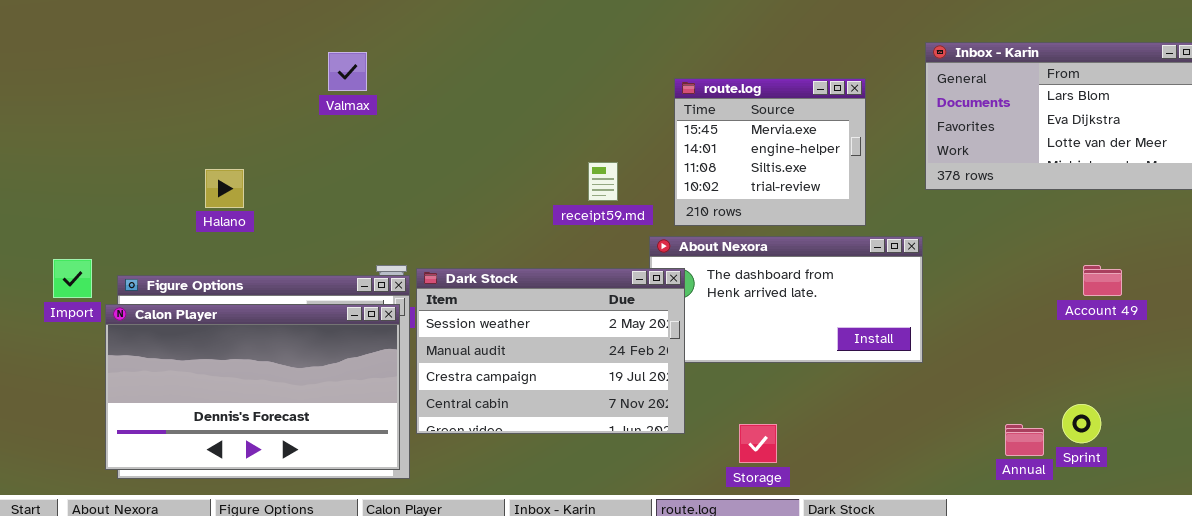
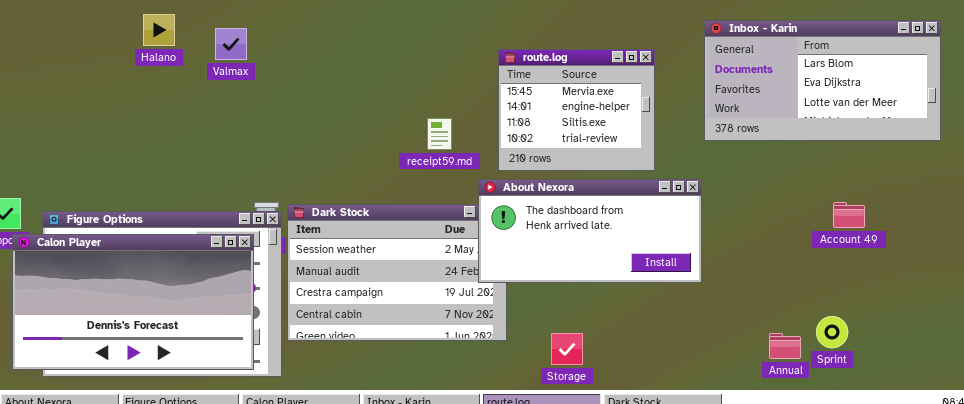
Halano: [205,169,244,208] -> [143,14,175,46], moved
About Nexora: [649,236,923,363] -> [478,179,702,283], raised
Calon Player: [105,304,400,470] -> [12,234,254,370], moved

